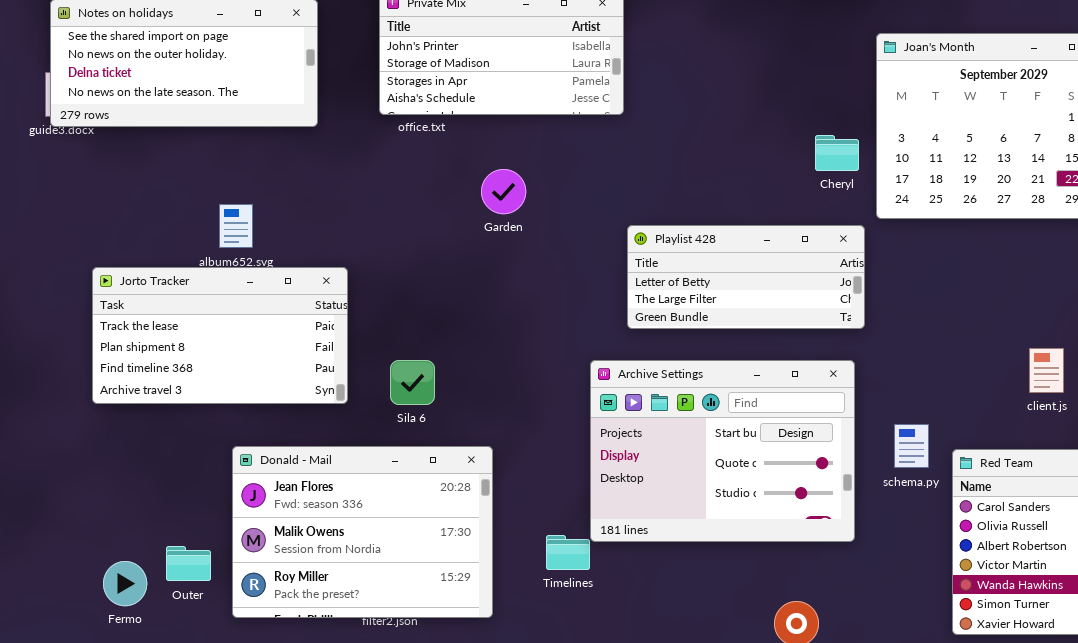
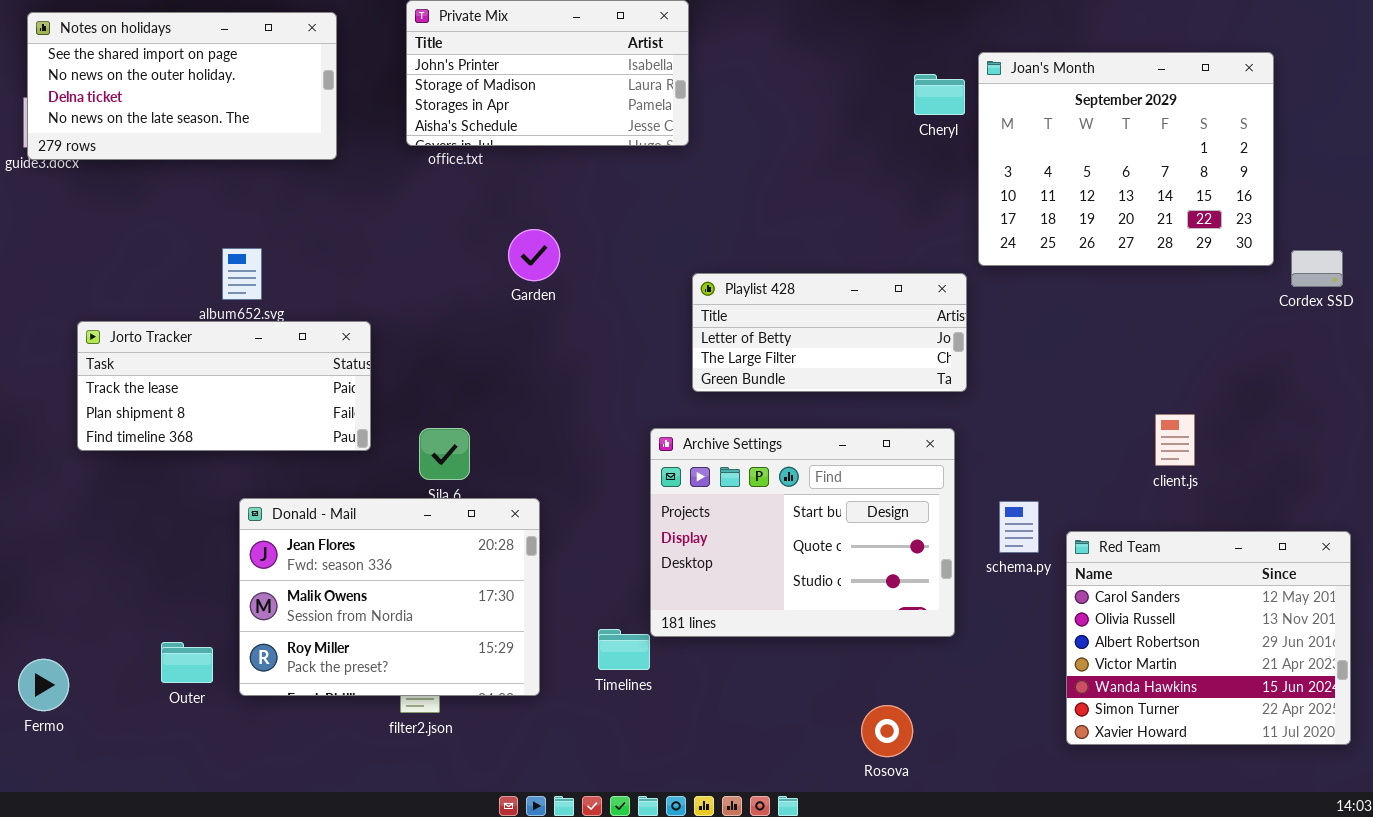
Cheryl: [815,135,859,171] -> [914,74,965,115], moved
Garden: [481,169,526,214] -> [508,229,560,281], moved
Jorto Tracker: [92,267,348,404] -> [77,321,371,451], resized
Donald - Mail: [232,446,493,618] -> [239,498,540,696], moved
Fermo: [103,561,147,606] -> [18,659,69,711], moved

